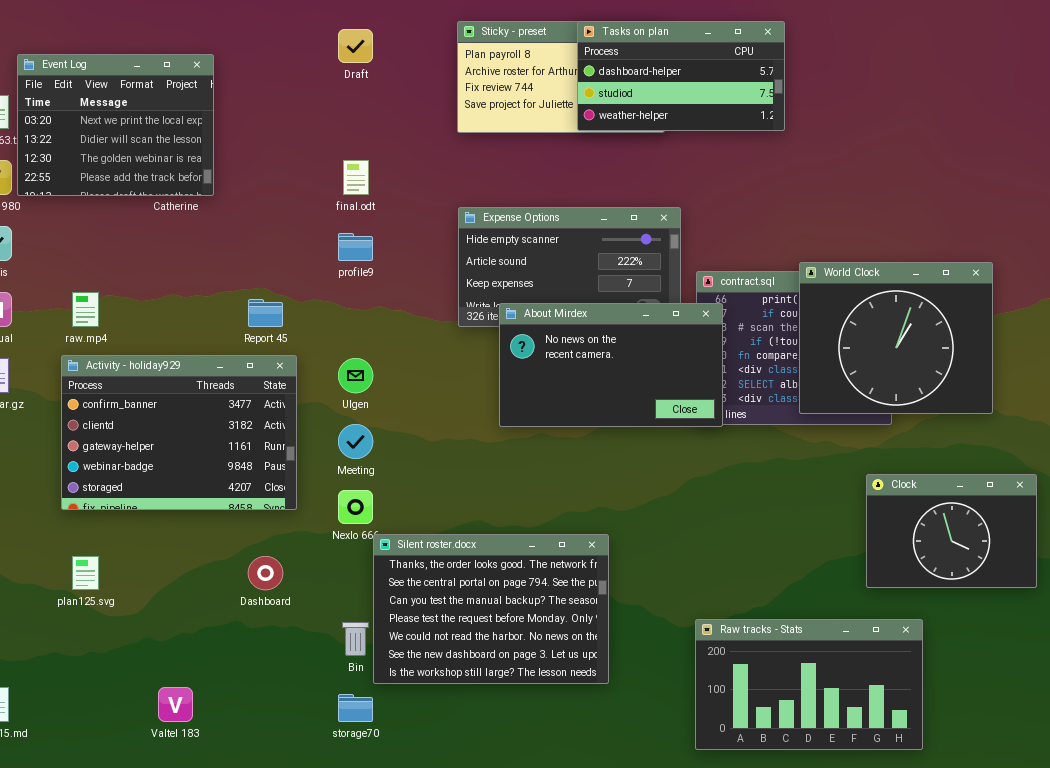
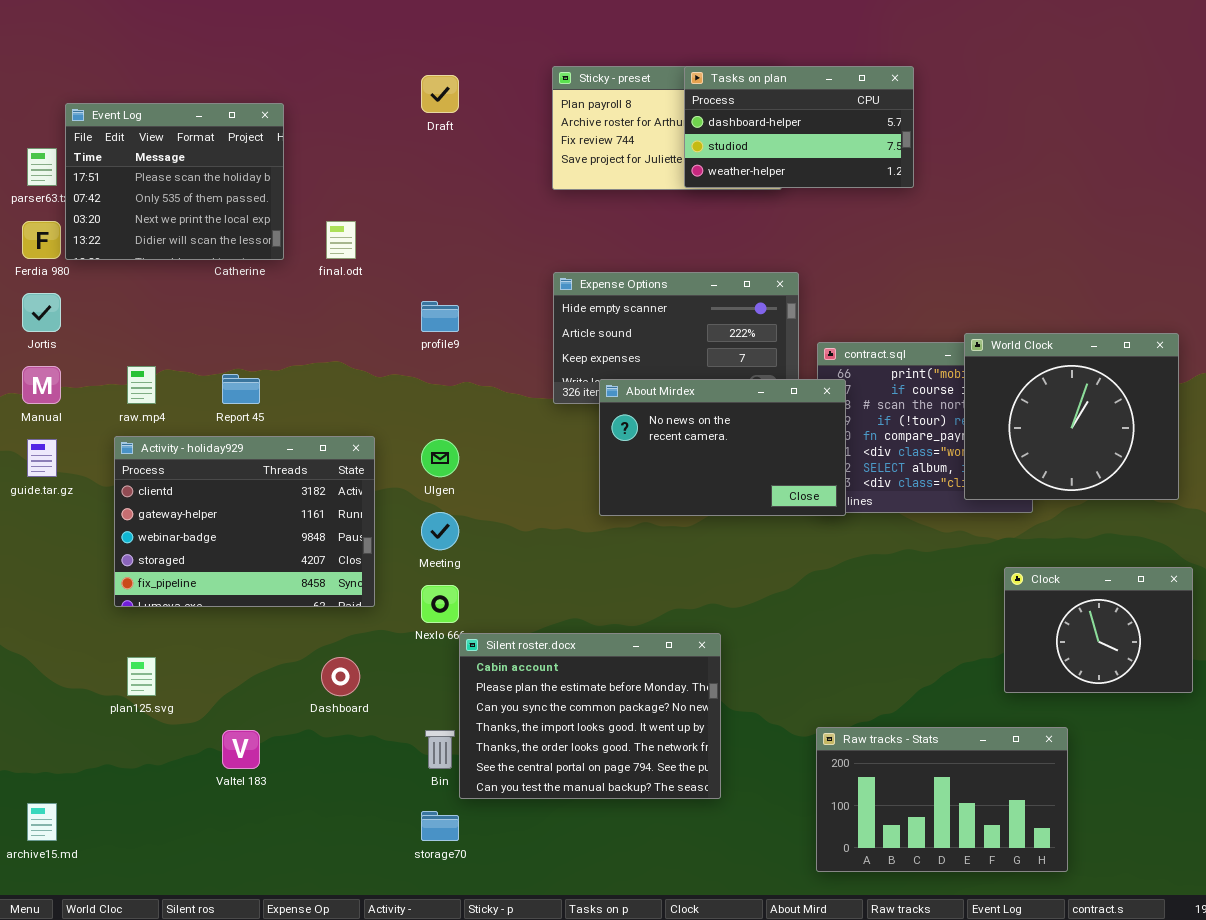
Event Log: [17,54,214,196] -> [65,103,284,260], scrolled up 2 rows
final.odt: [343,160,369,195] -> [326,221,356,259], moved
World Clock: [799,262,993,414] -> [964,333,1179,500], moved
Report 45: [248,299,283,327] -> [222,374,260,404], moved
Activity - holiday929: [61,355,297,510] -> [114,436,375,607], scrolled down 1 row
Silent roster.docx: [373,534,609,684] -> [459,633,721,799], scrolled up 4 rows
Valtel 183: [158,687,193,722] -> [222,730,260,769], moved

